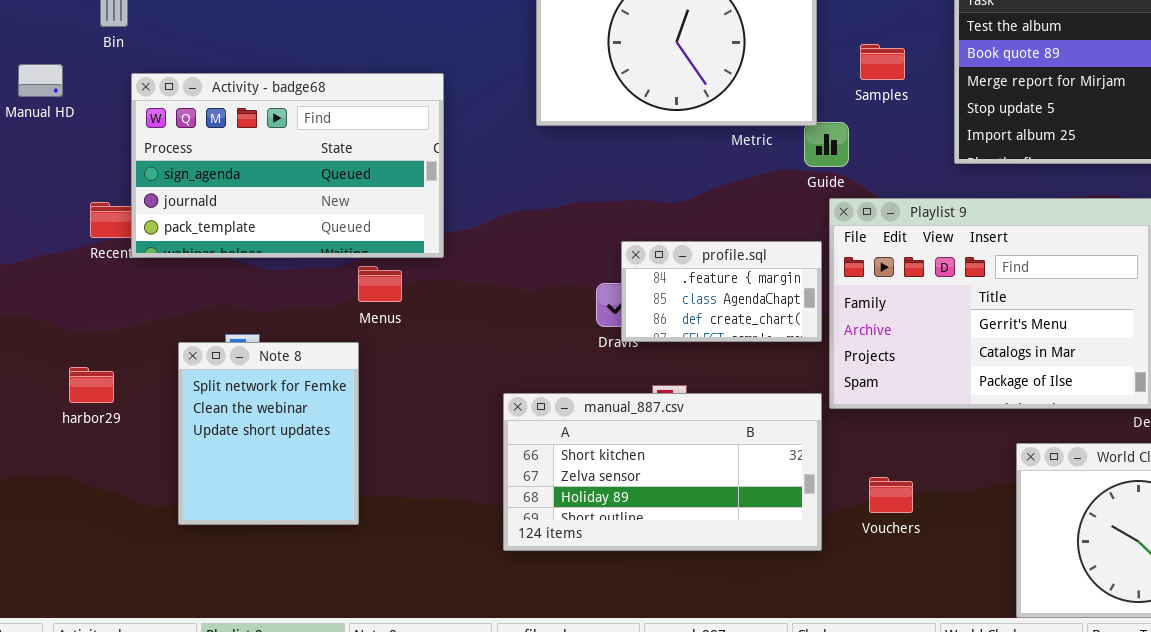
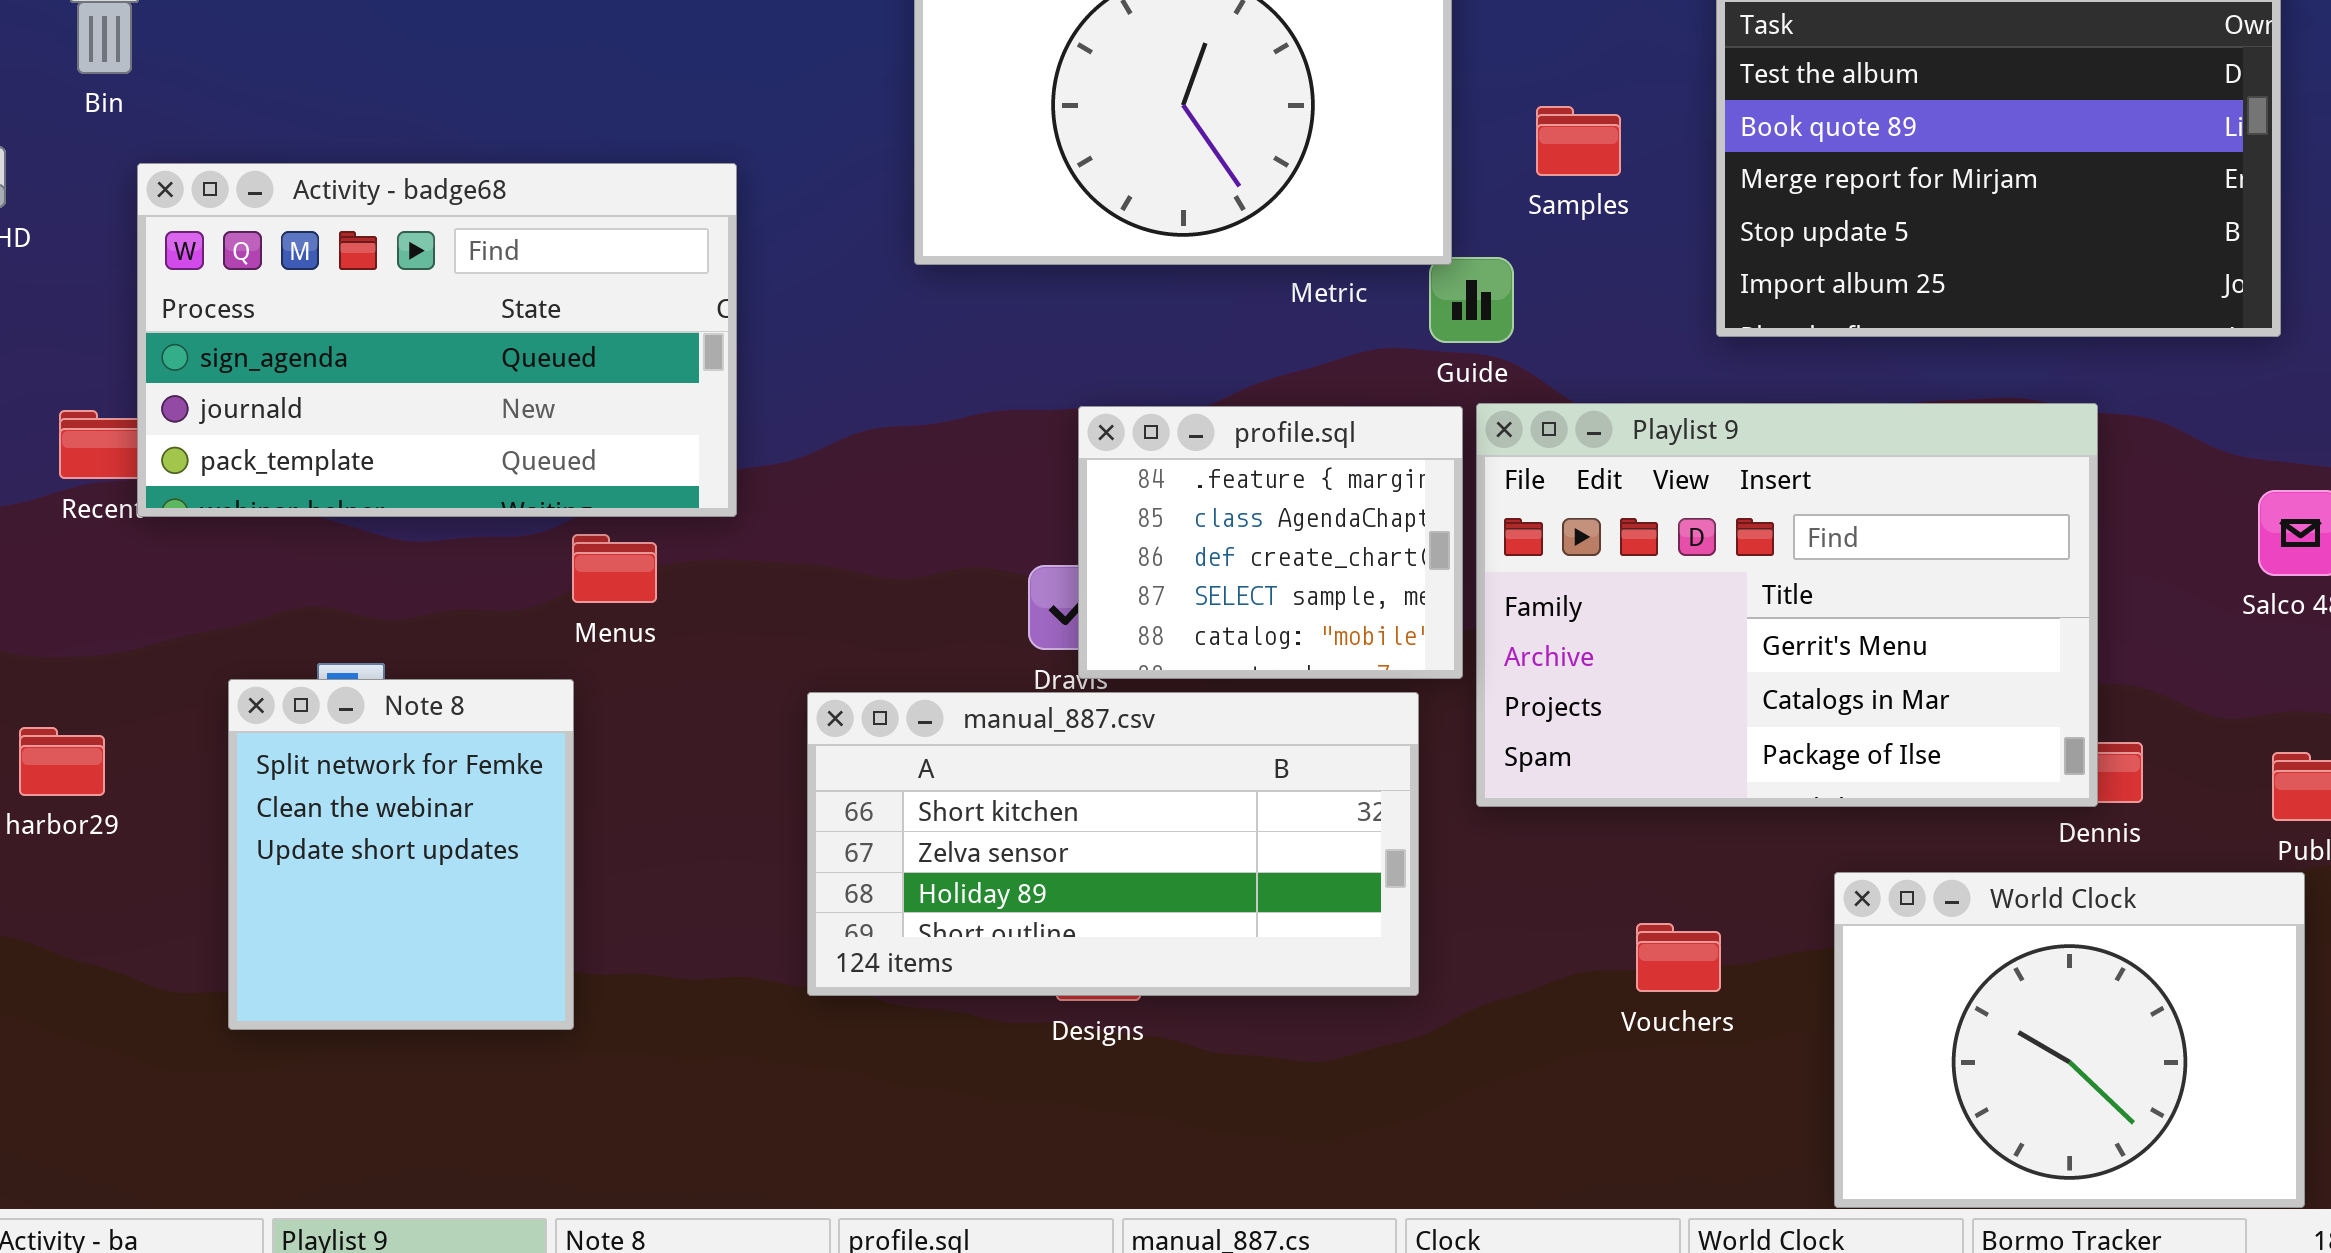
profile.sql: [621,241,822,342] -> [1078,406,1463,679], resized
manual_887.csv: [503,393,822,551] -> [807,692,1419,996], moved
Vouchers: [869,477,913,513] -> [1636,923,1721,992], moved

